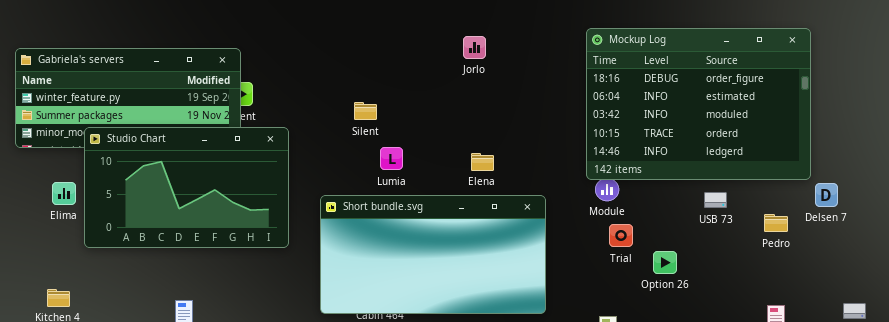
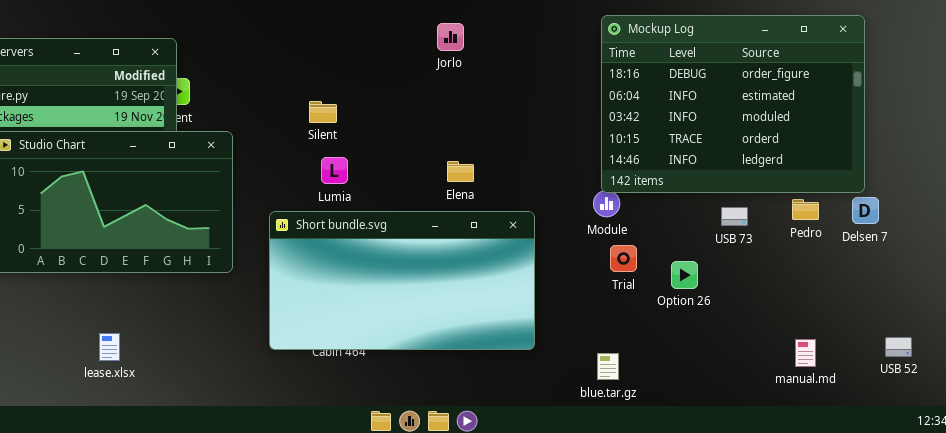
Mockup Log: [586,28,811,180] -> [601,15,865,193], moved
Lumia: [380,147,403,170] -> [321,157,348,184], moved
Pedro: [764,214,788,232] -> [792,199,819,220], moved
Option 26: [653,251,677,274] -> [671,261,698,289], moved

